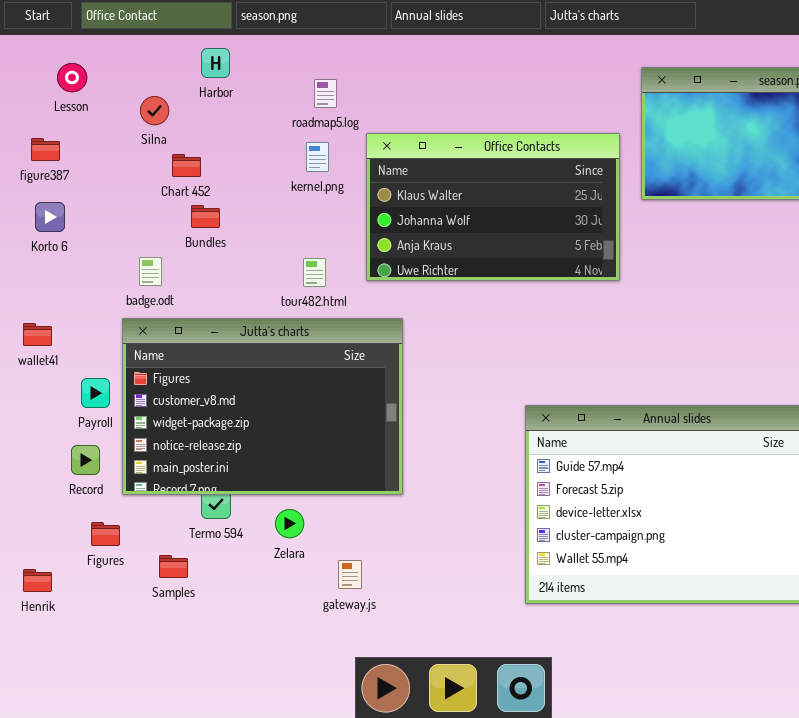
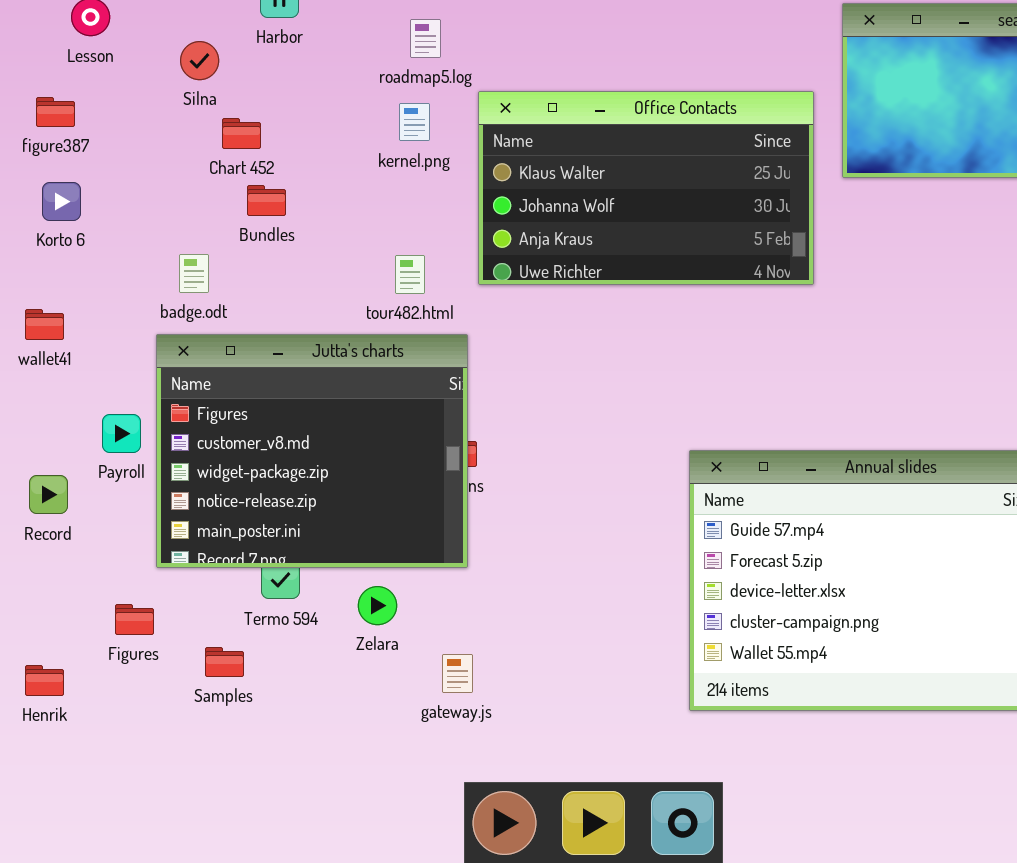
Jutta's charts: [122,318,403,495] -> [156,334,468,568], resized
wallet41: [23,323,52,346] -> [25,309,64,340], moved
Record: [71,445,100,475] -> [29,475,68,514], moved

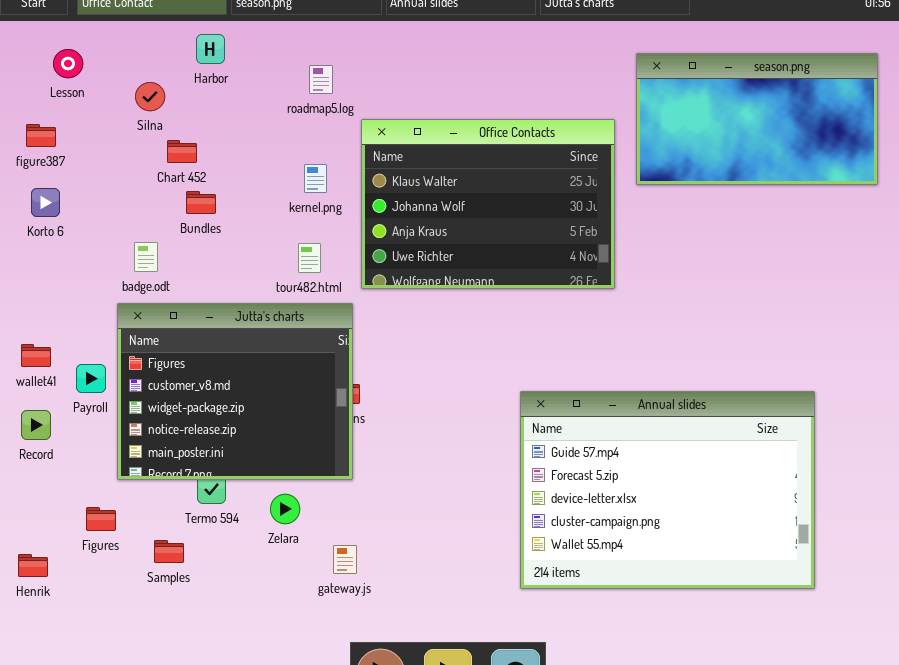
Office Contacts: [478,91,814,285] -> [361,119,615,289], resized
kernel.png: [399,103,430,141] -> [304,164,327,193], moved
wallet41: [25,309,64,340] -> [21,344,51,367], moved

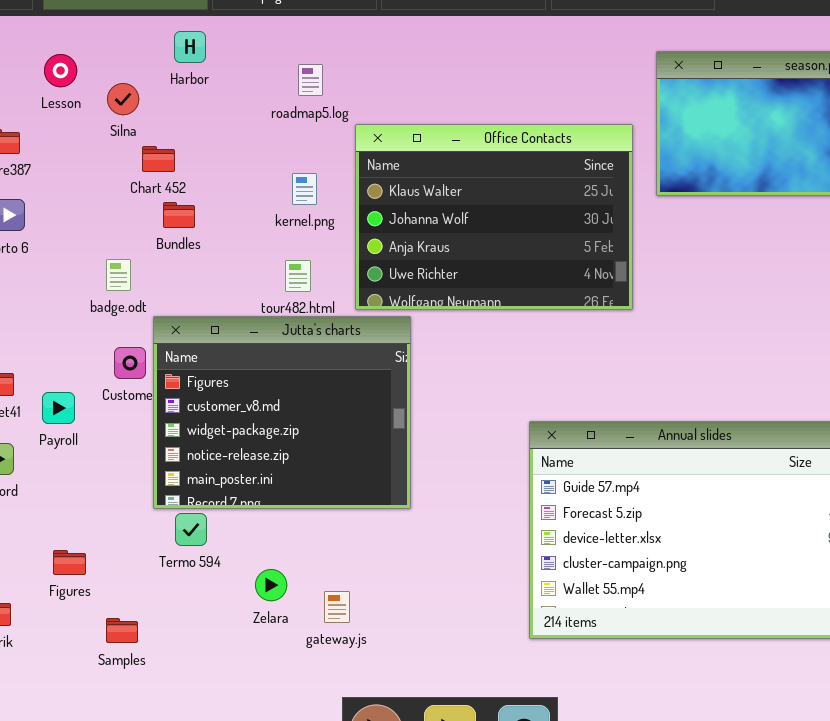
Lesson: [53,49,83,78] -> [44,54,77,87], moved
Jutta's charts: [117,303,353,480] -> [153,316,411,509], moved
Zelara: [270,494,300,524] -> [255,569,287,601], moved
Samples: [154,540,184,563] -> [106,618,138,643], moved

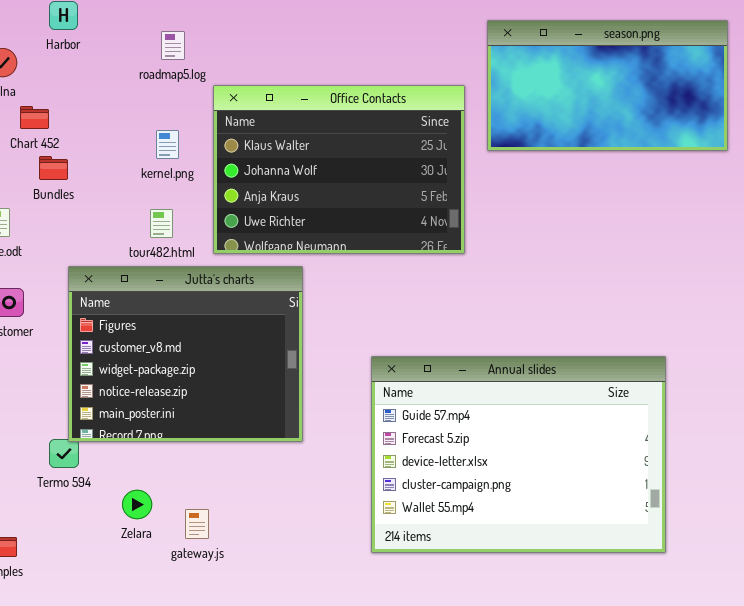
Jutta's charts: [153,316,411,509] -> [68,266,303,442], moved

